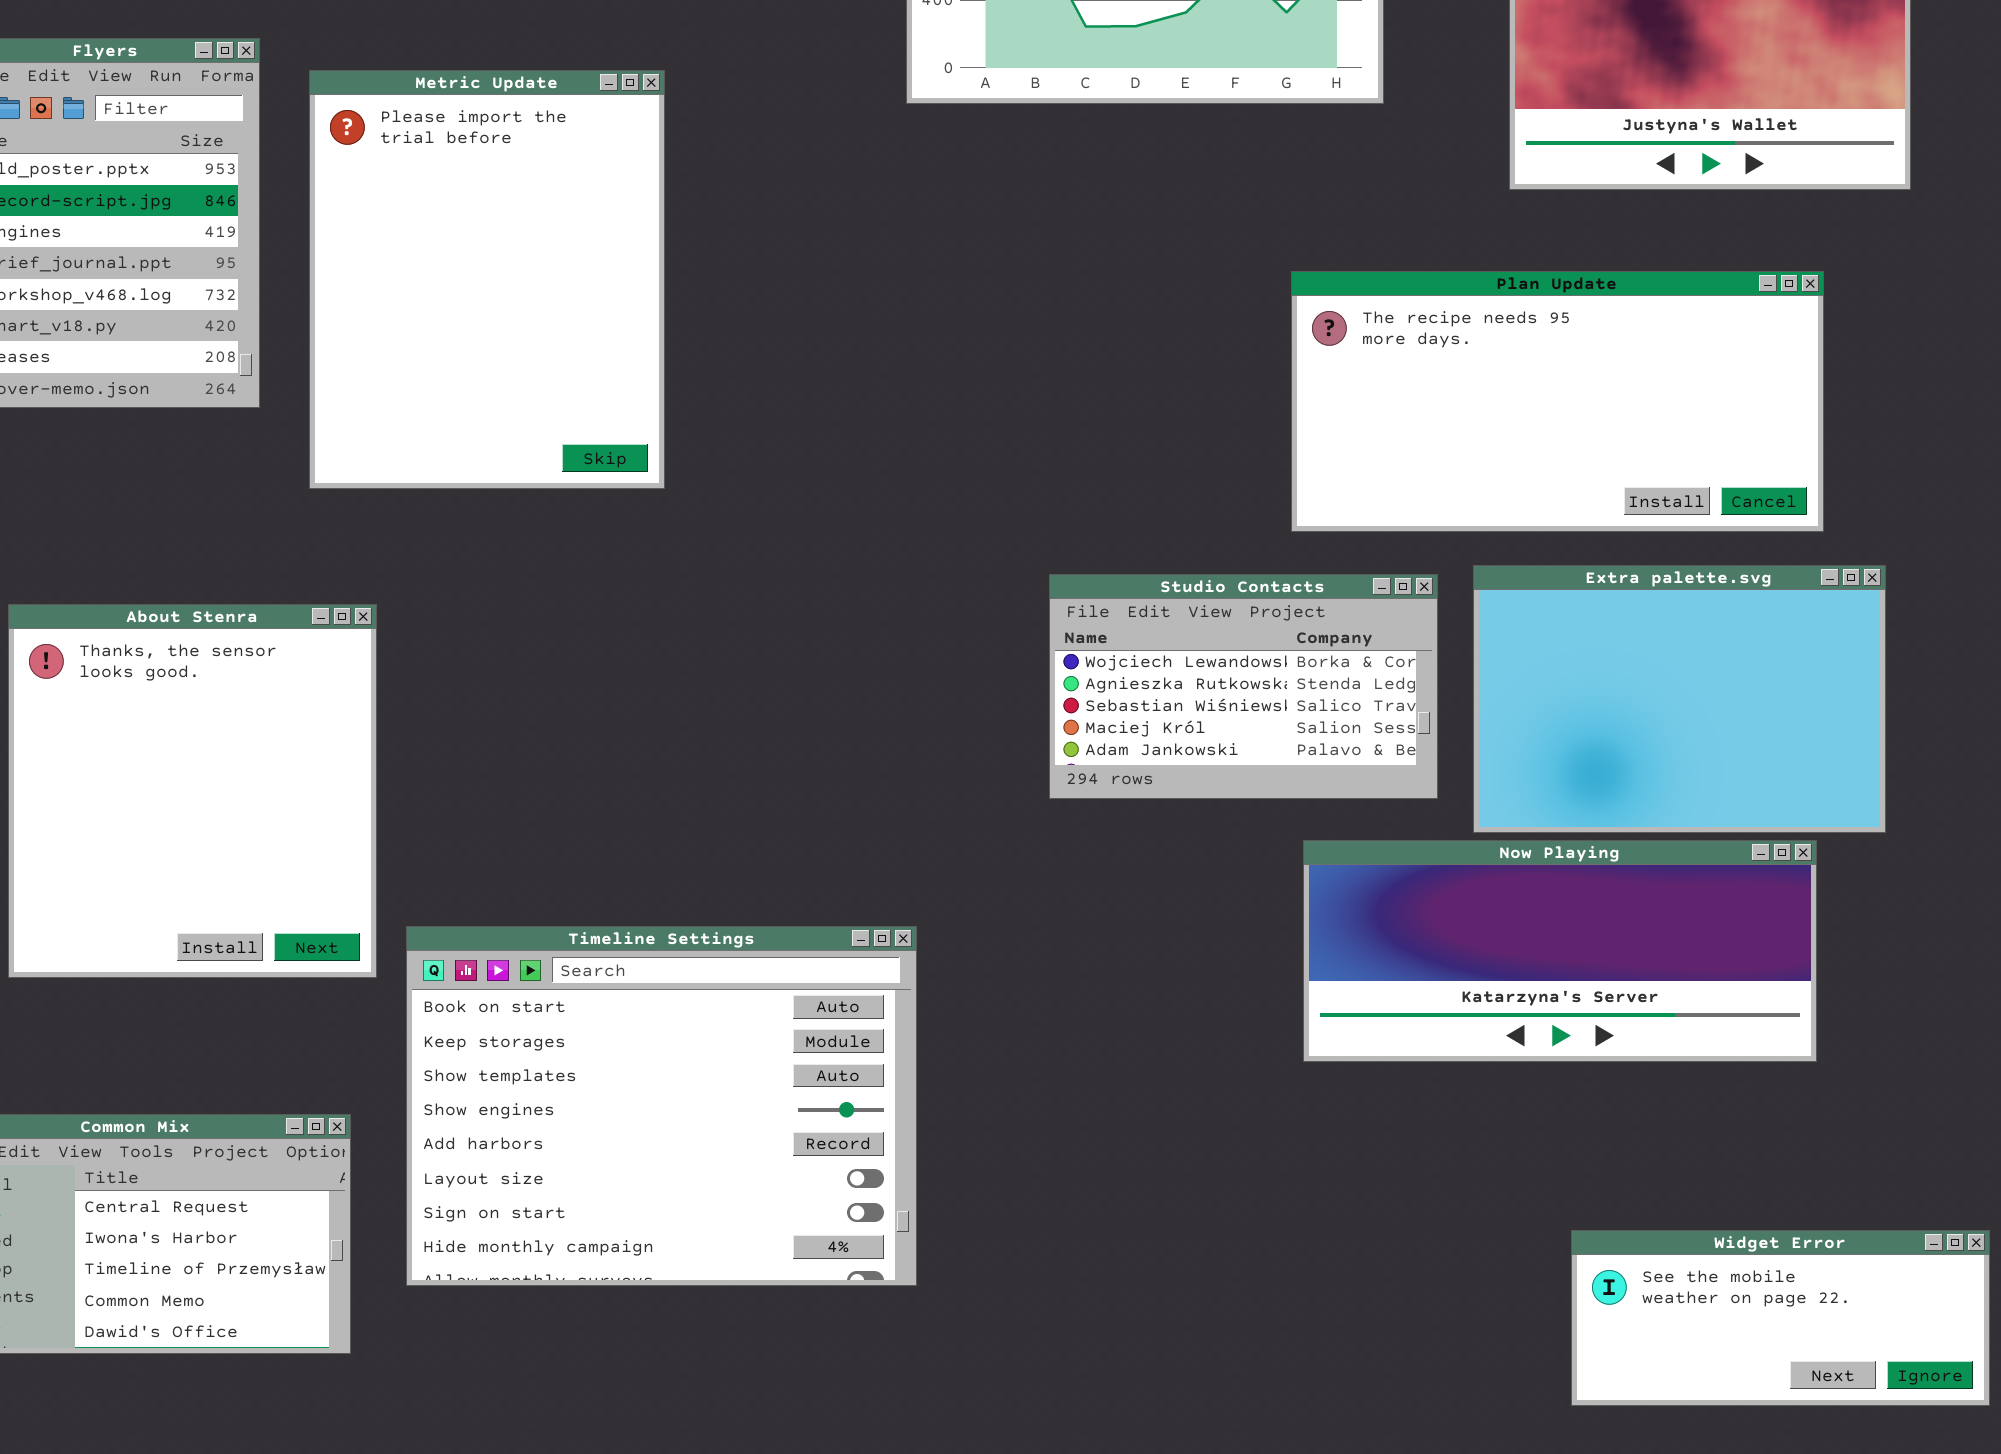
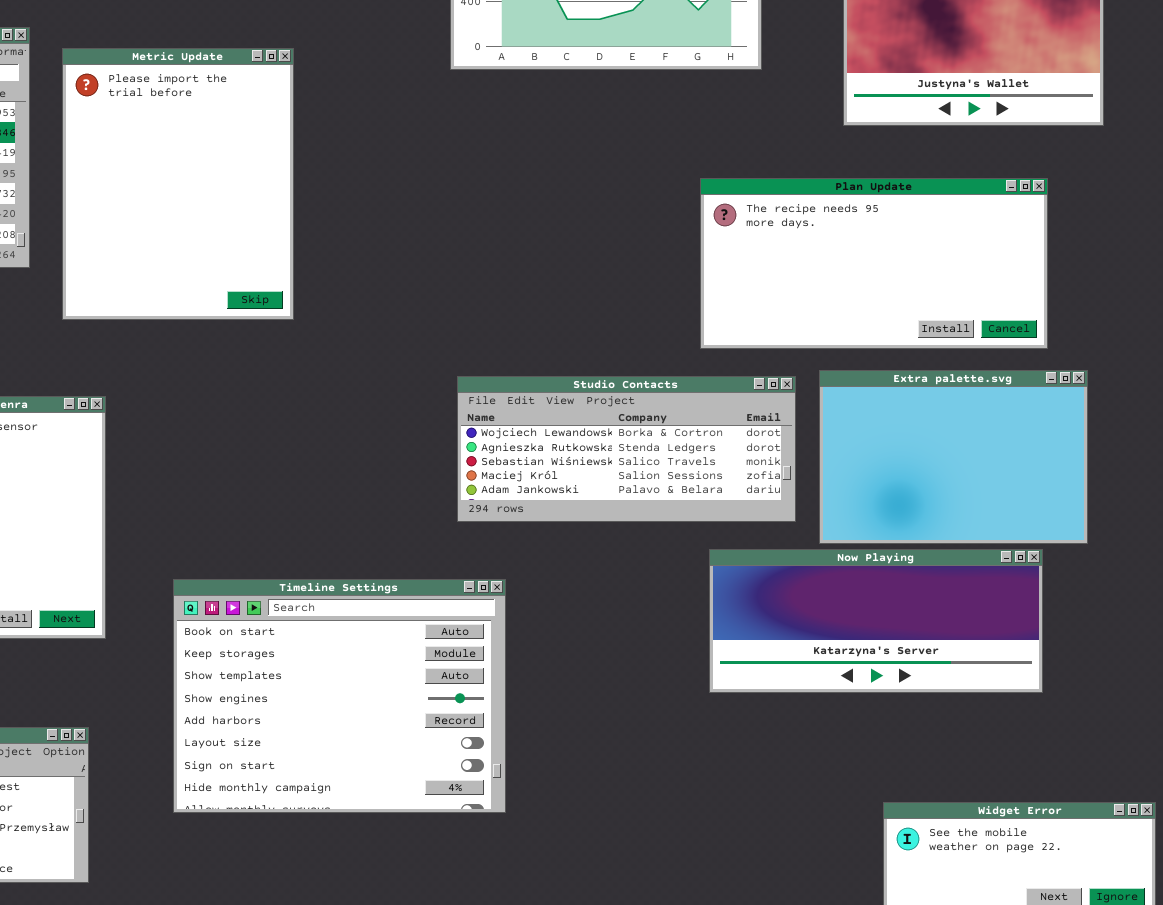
Studio Contacts: [1049,574,1438,799] -> [457,376,796,522], resized
Timeline Settings: [406,926,917,1286] -> [173,579,506,813], moved

